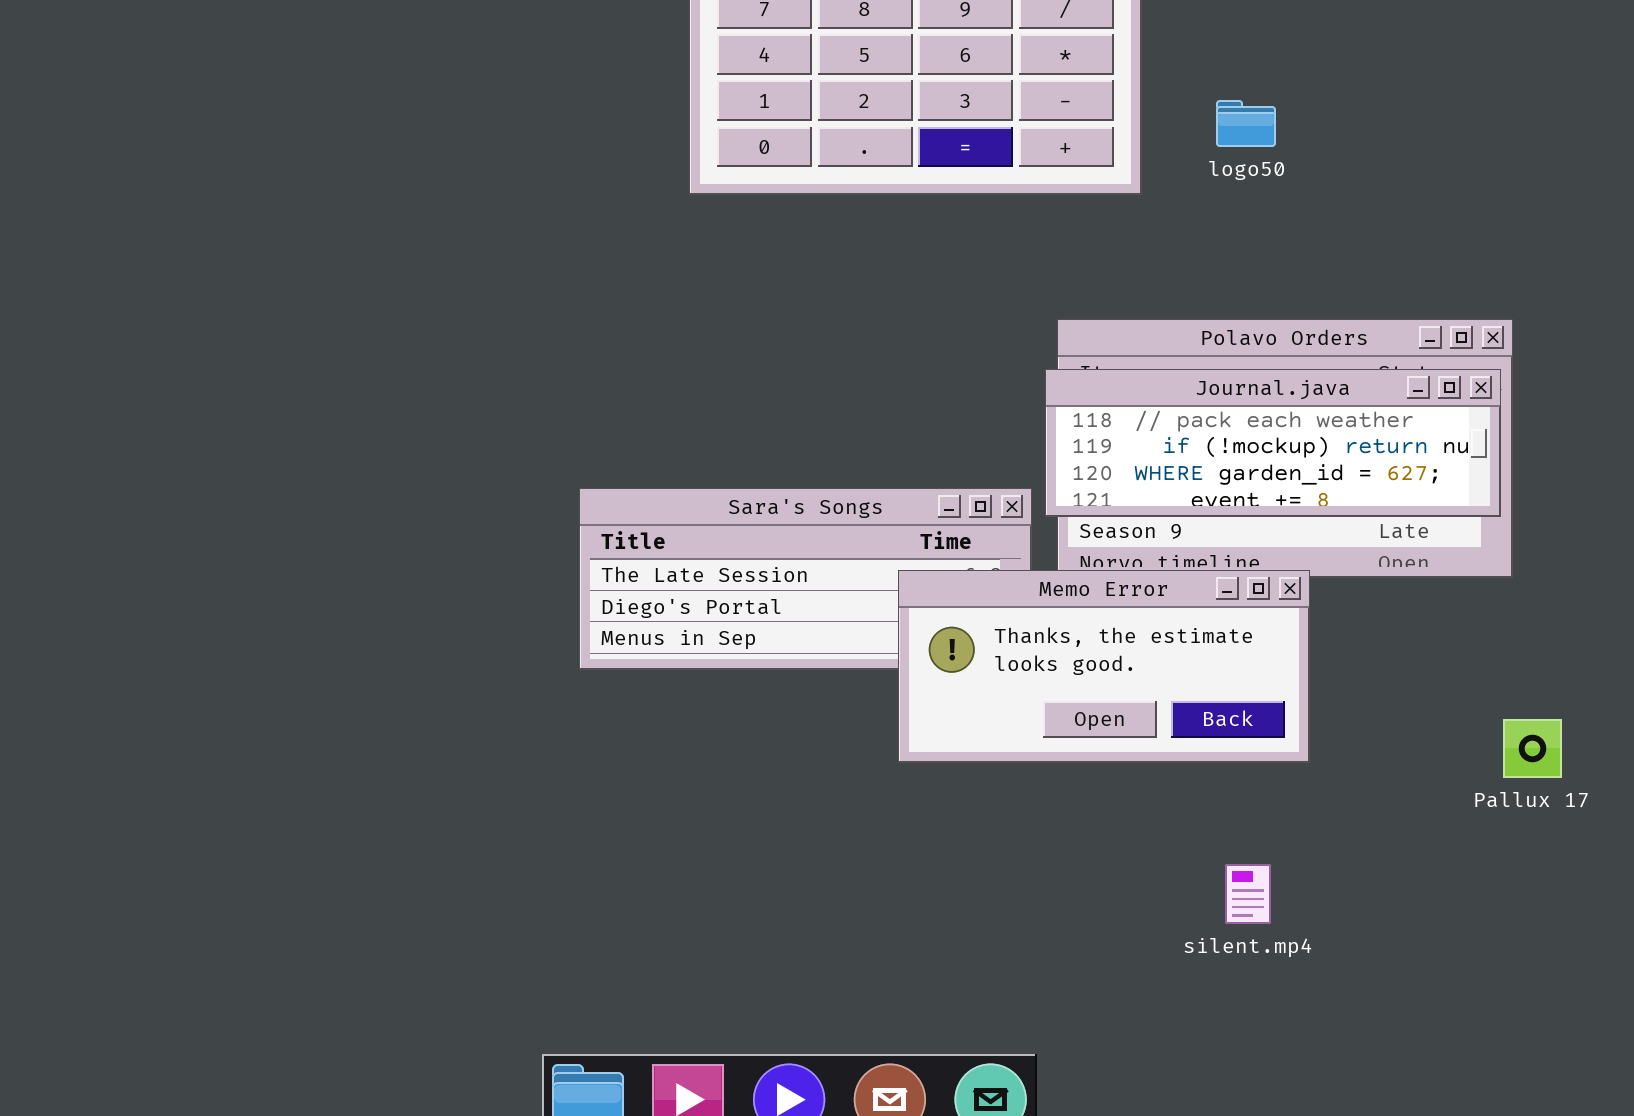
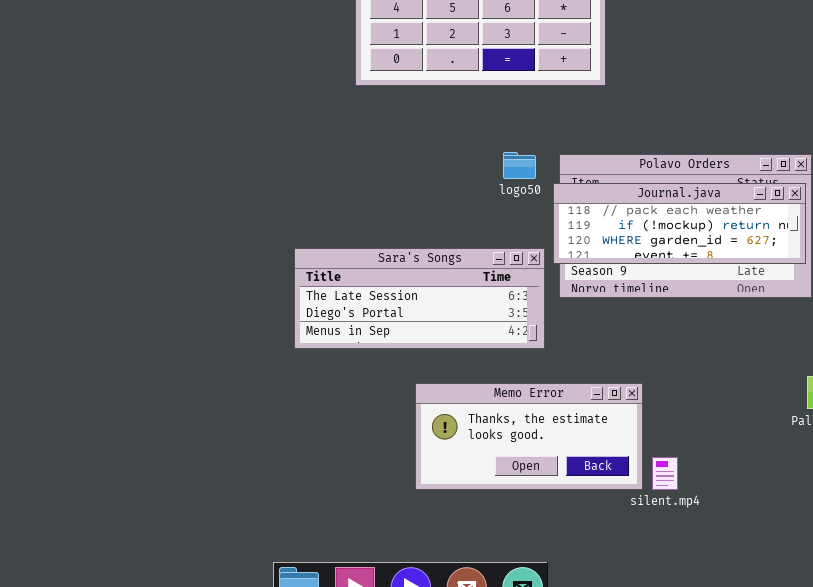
logo50: [1216,100,1276,147] -> [503,152,536,179], moved
Memo Error: [898,570,1310,763] -> [415,383,643,490], moved

